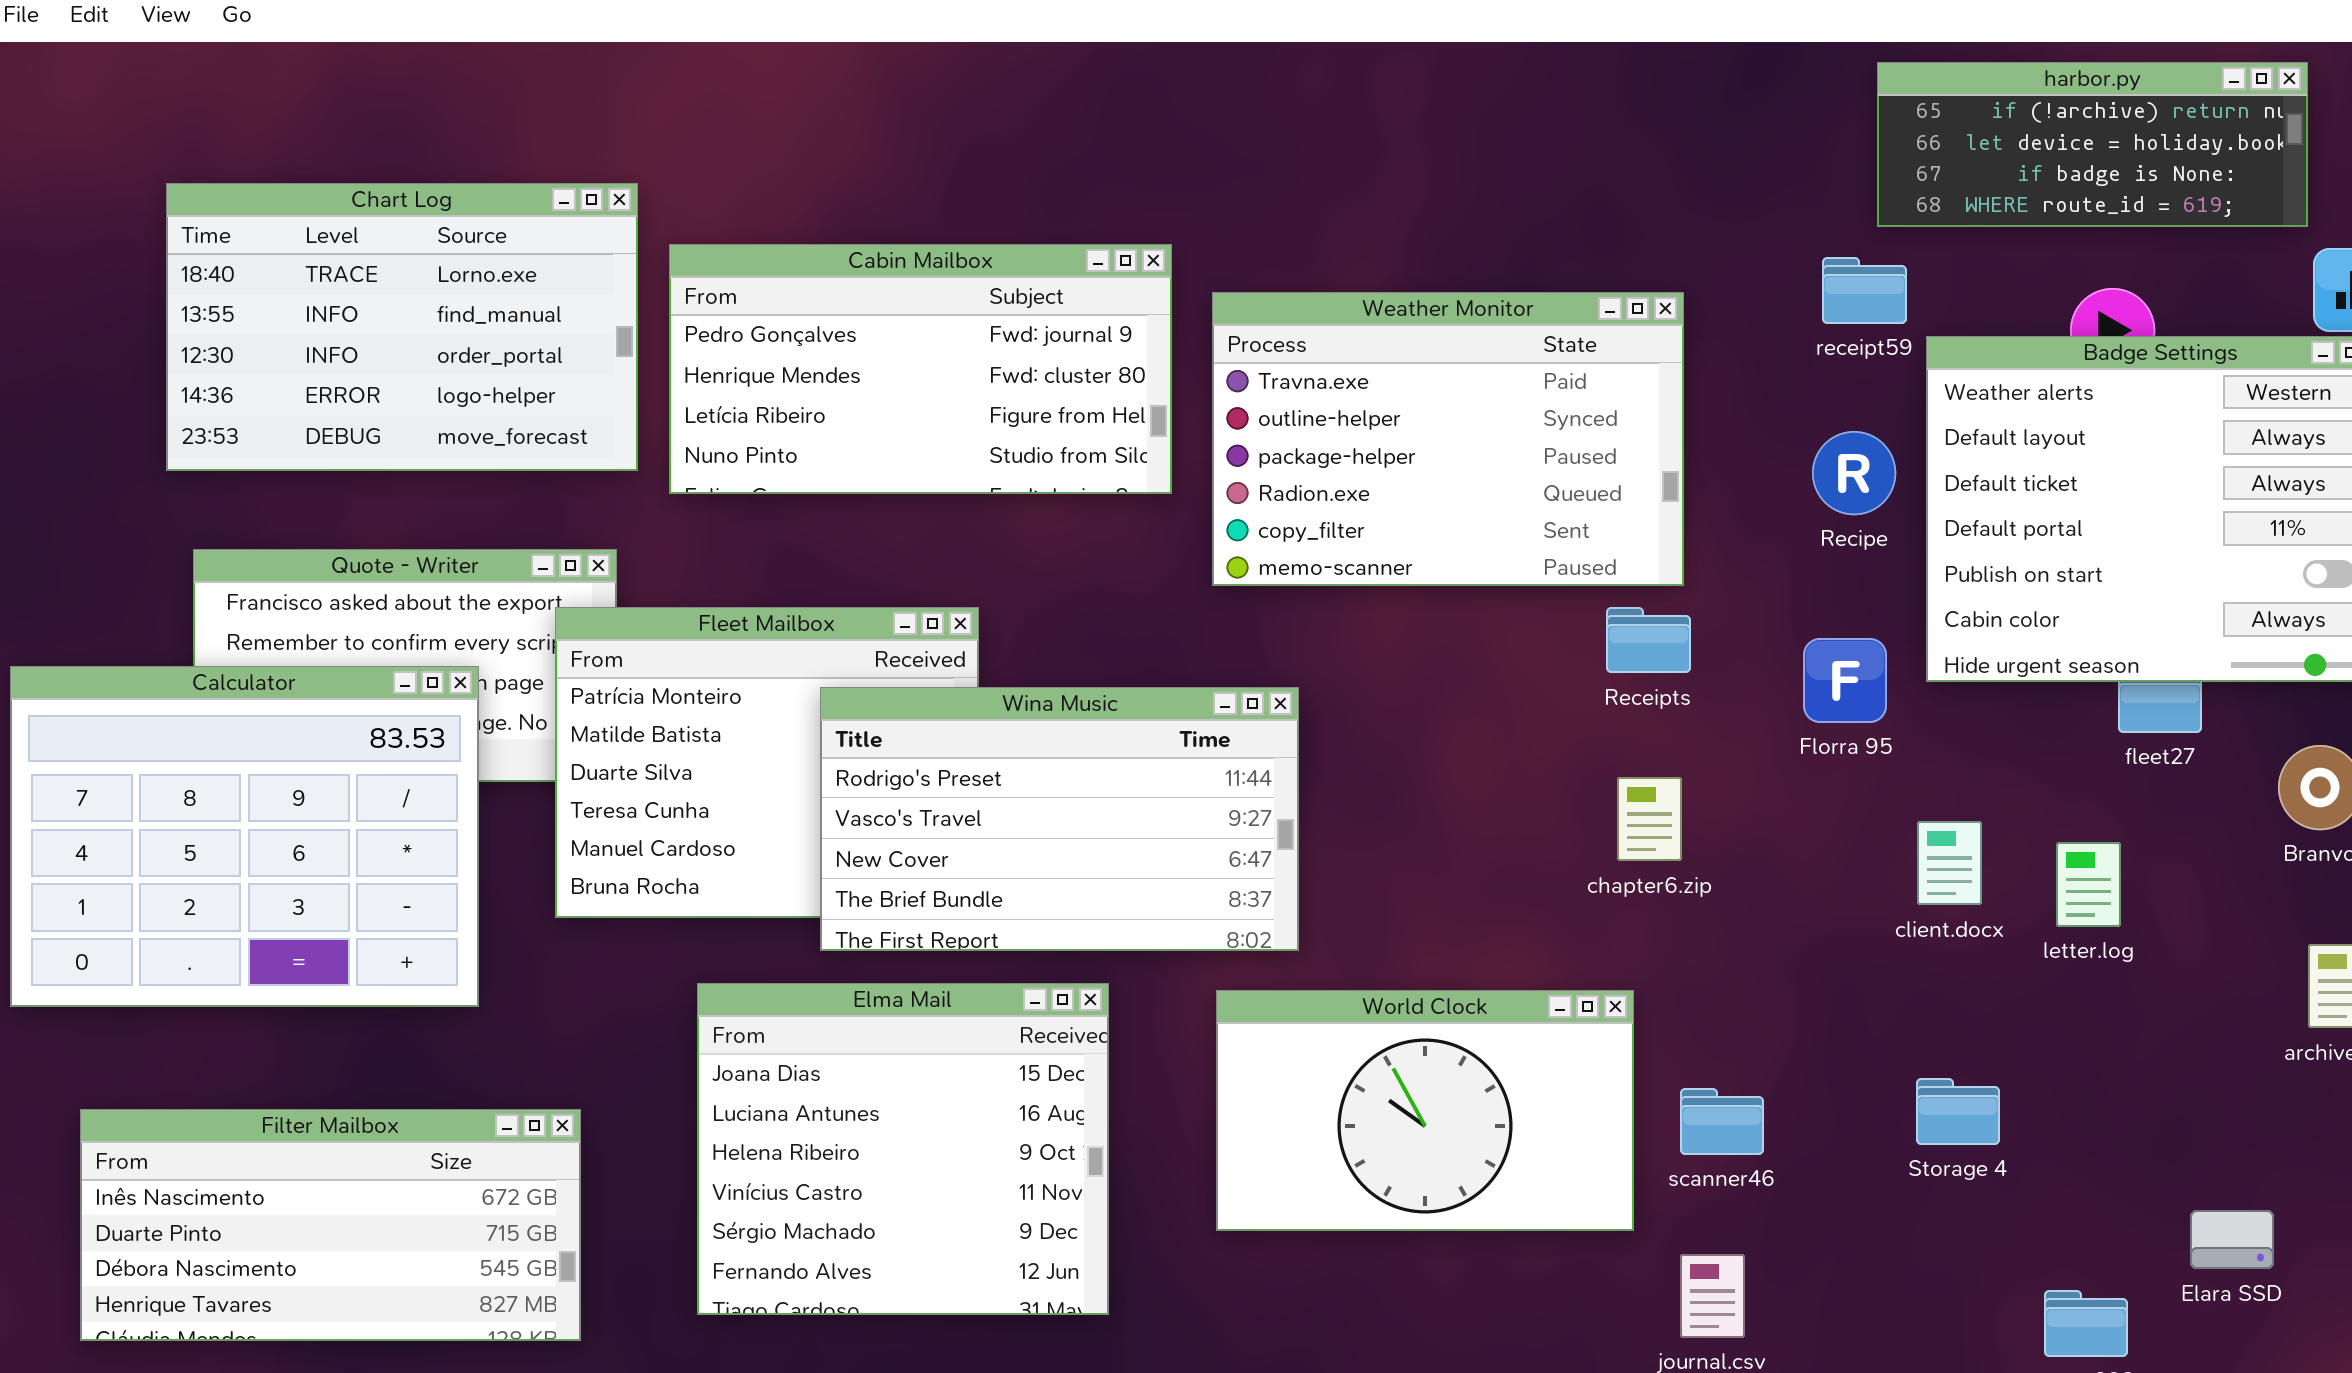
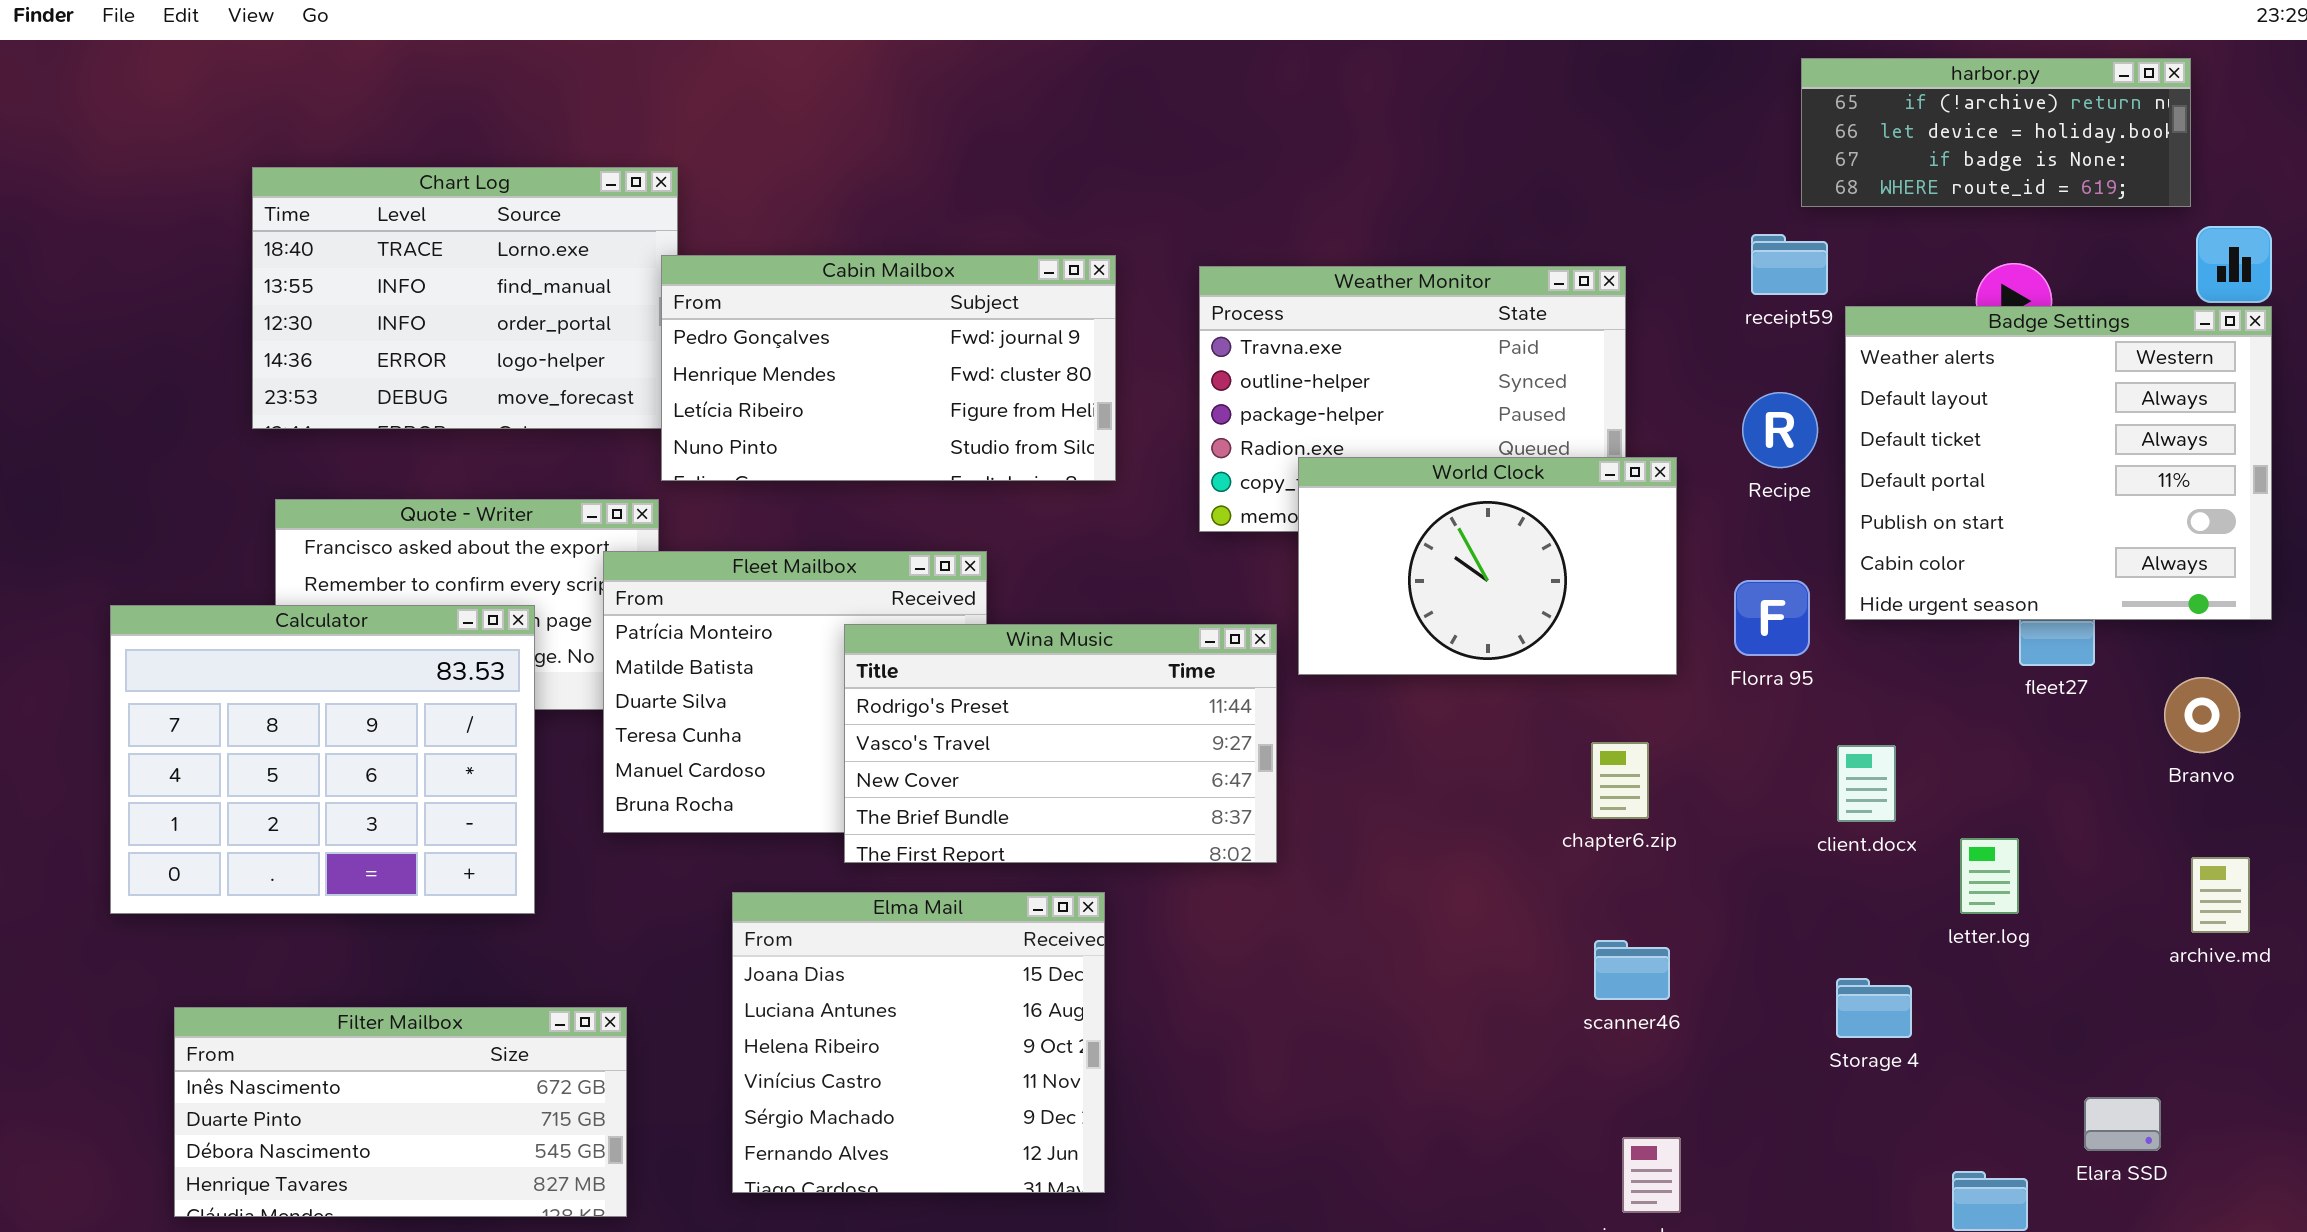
Cabin Mailbox: [669,244,1172,494] -> [661,255,1116,481], moved
chapter6.zip: [1617,777,1682,861] -> [1591,742,1649,819], moved
letter.log: [2056,842,2121,927] -> [1960,838,2019,914], moved
World Clock: [1216,990,1634,1231] -> [1298,457,1677,675], moved
scanner46: [1680,1088,1764,1155] -> [1594,940,1670,1000], moved

